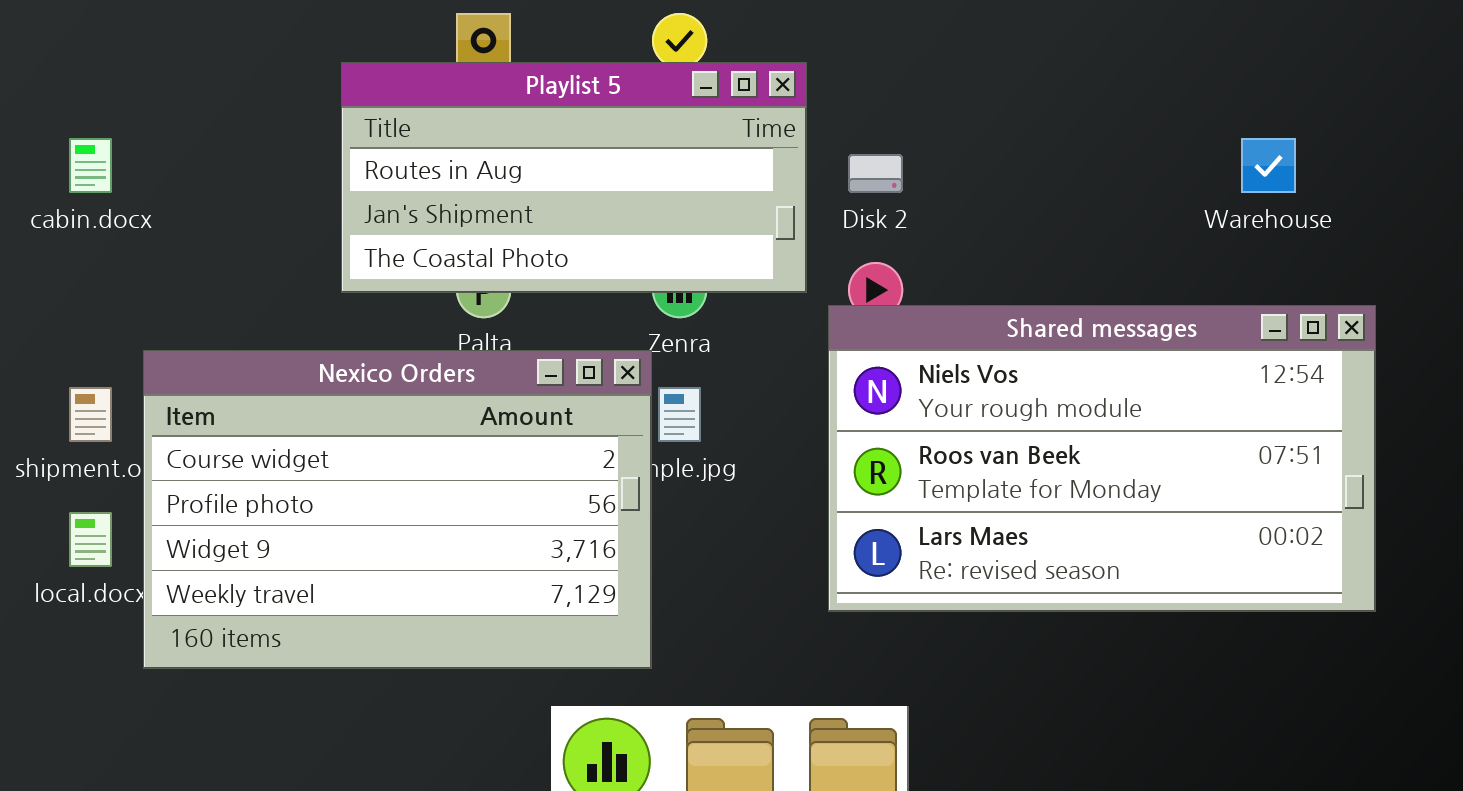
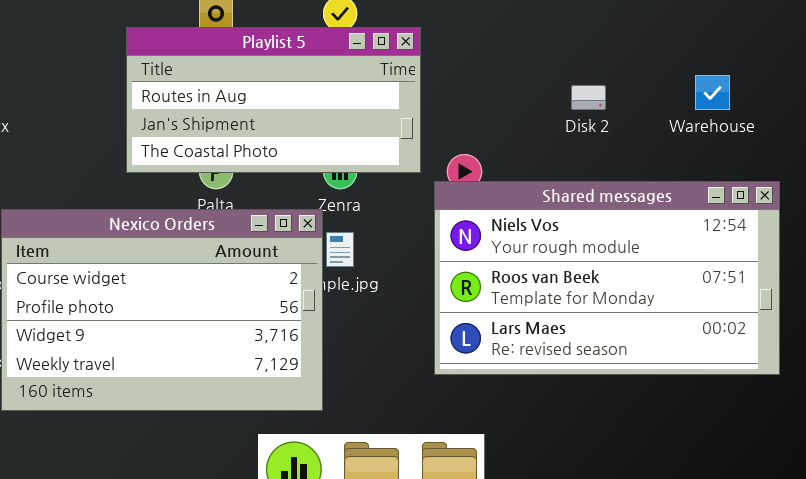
Disk 2: [848,154,903,193] -> [571,85,606,110], moved

